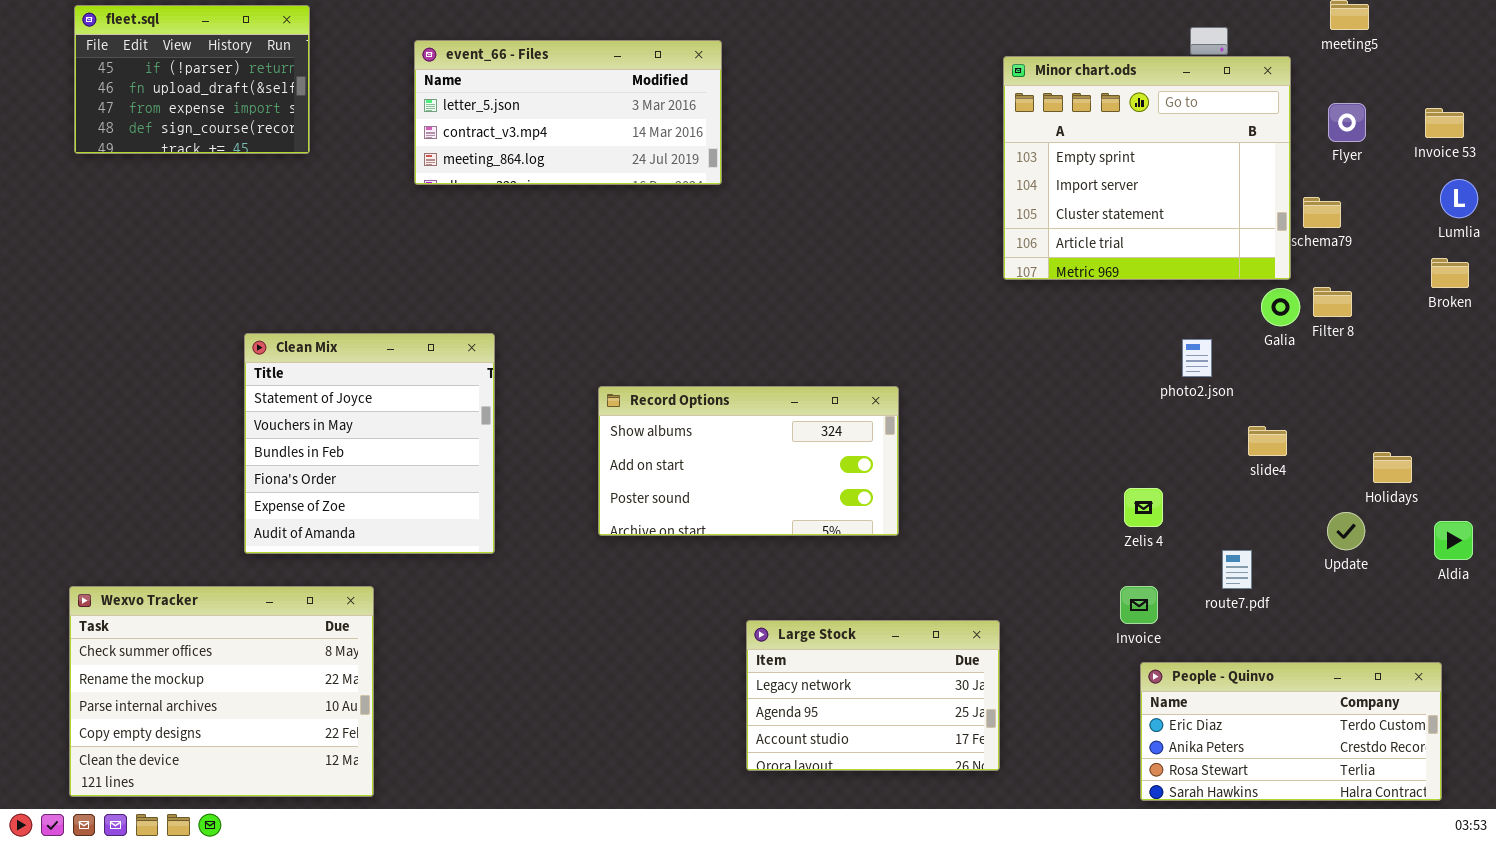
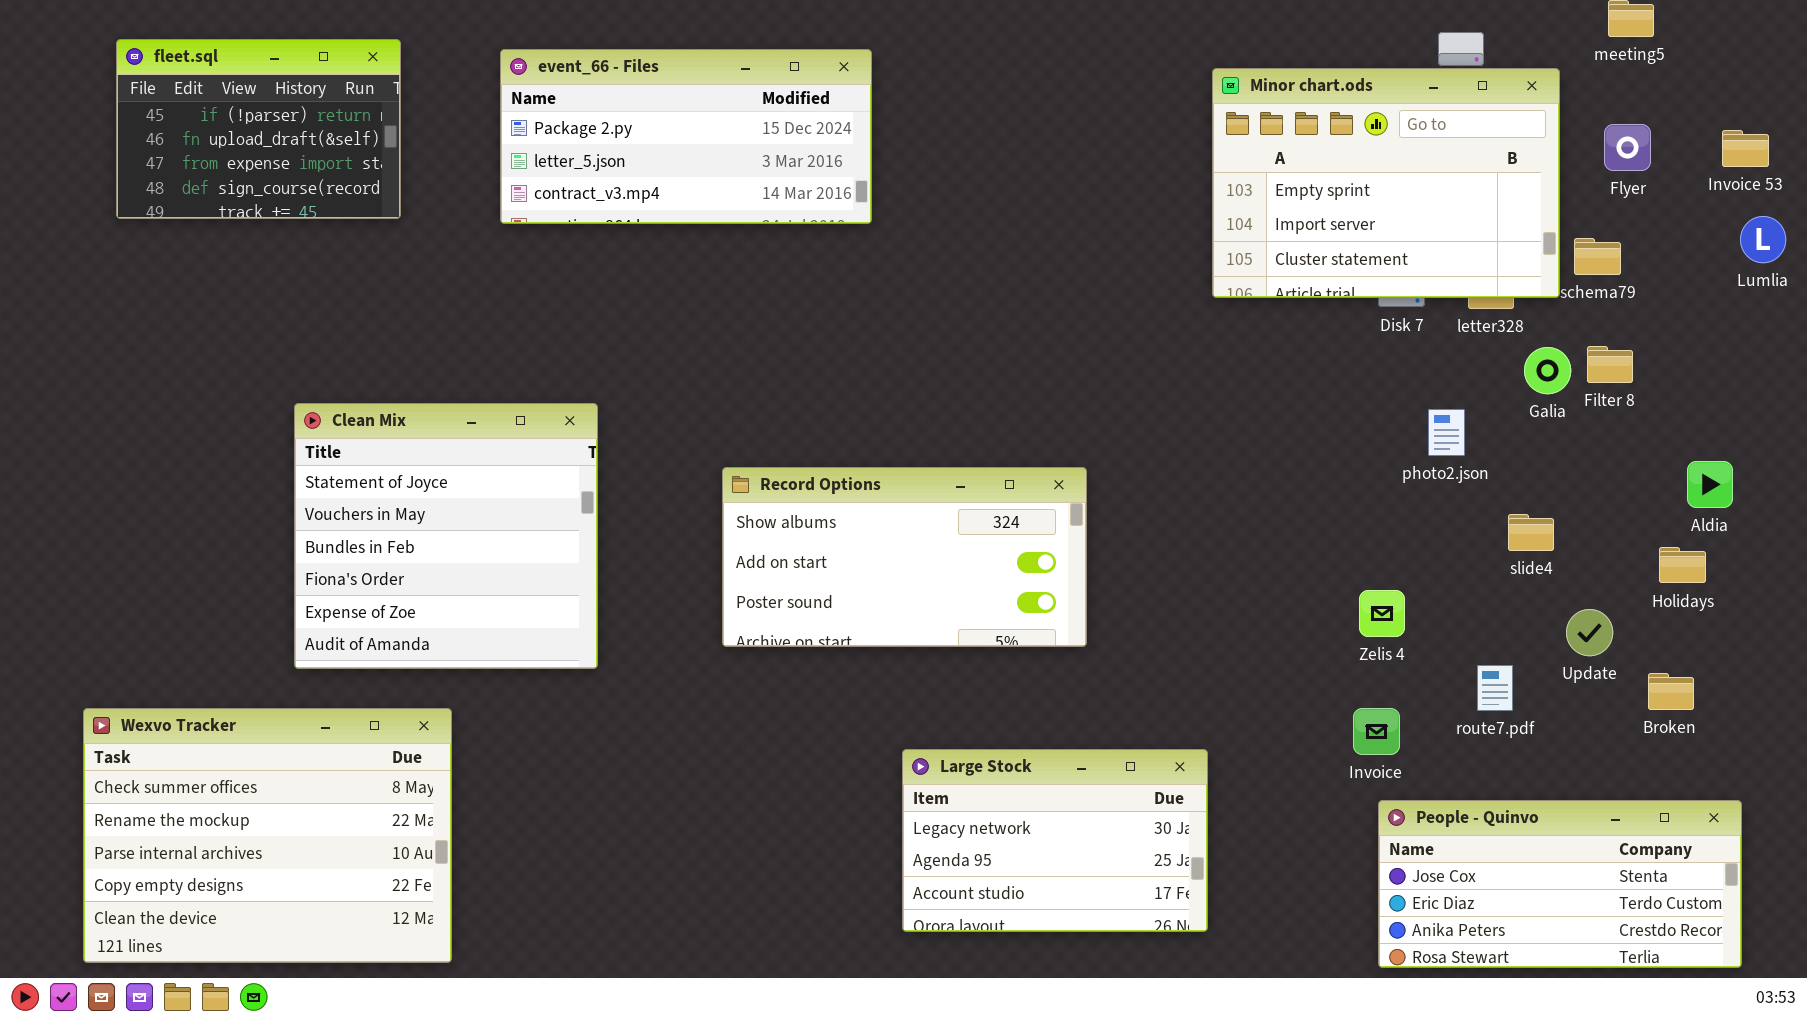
fleet.sql: [74,5,310,154] -> [116,39,401,219], moved
event_66 - Files: [414,40,722,185] -> [500,49,872,224], scrolled up 1 row
Minor chart.ods: [1003,56,1291,280] -> [1212,68,1560,298], resized
Broken: [1431,258,1469,288] -> [1648,673,1694,710], moved
Update: [1327,512,1365,550] -> [1566,609,1613,656], moved
Aldia: [1434,521,1473,560] -> [1687,461,1733,508], moved
People - Quinvo: [1140,662,1442,801] -> [1378,800,1742,968], scrolled up 1 row

